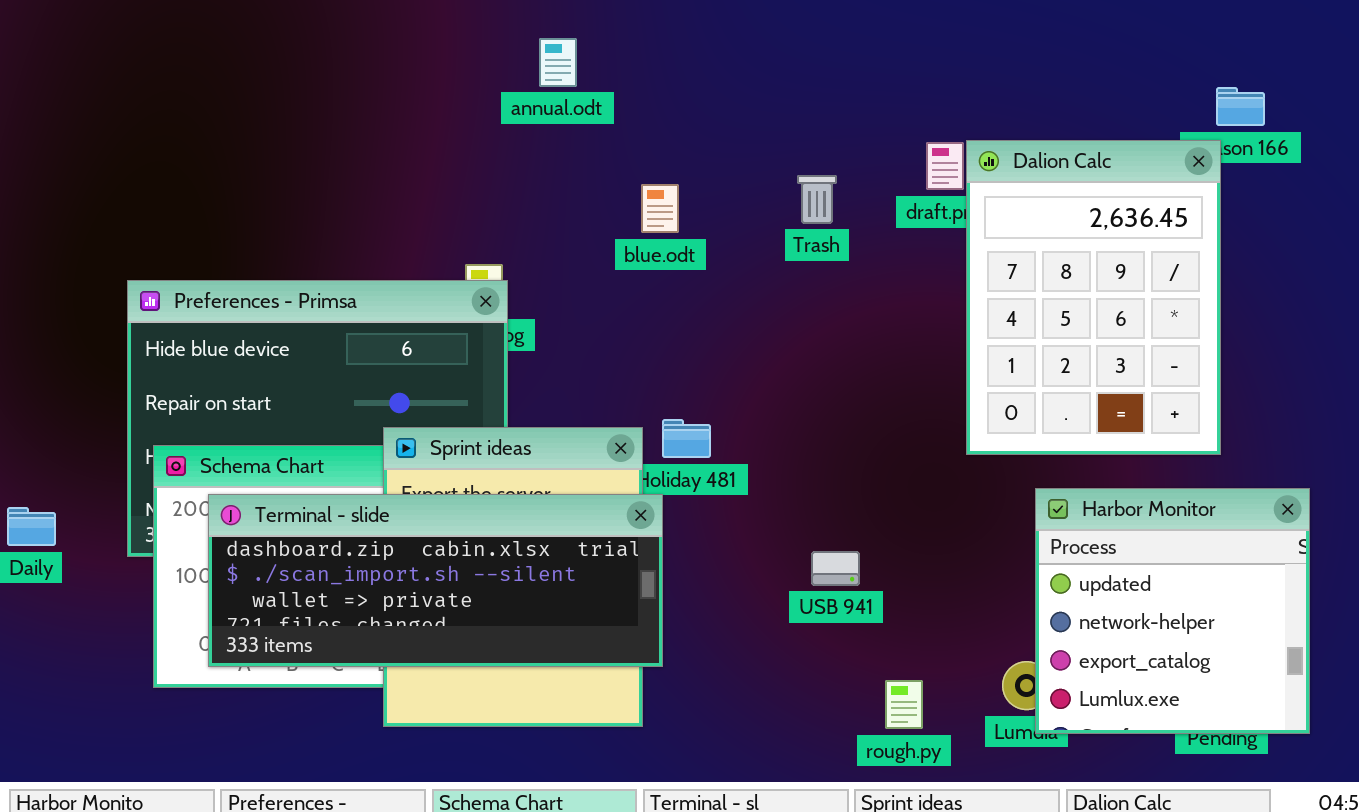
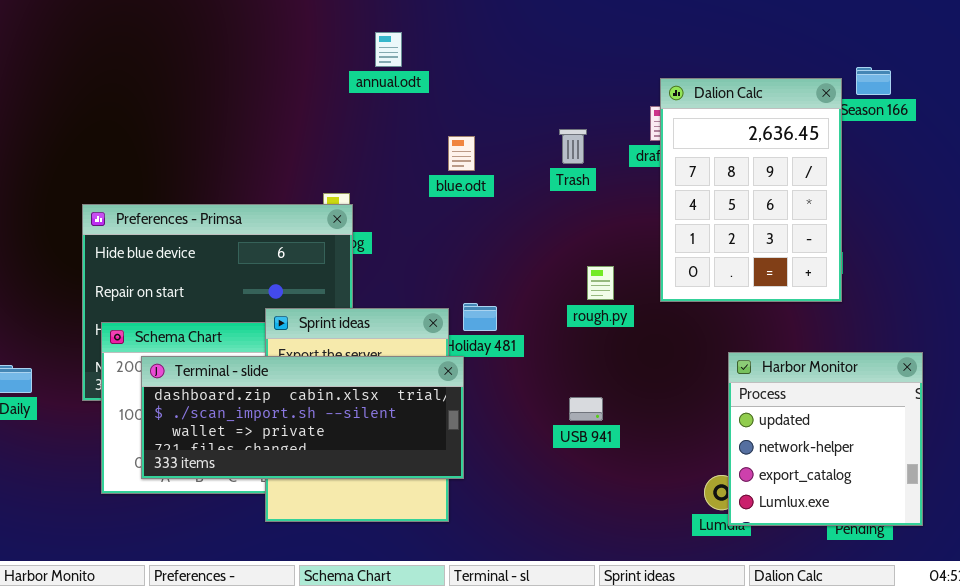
Dalion Calc: [966,140,1221,455] -> [660,78,842,302], moved
rough.py: [885,680,923,729] -> [587,266,614,300], moved

